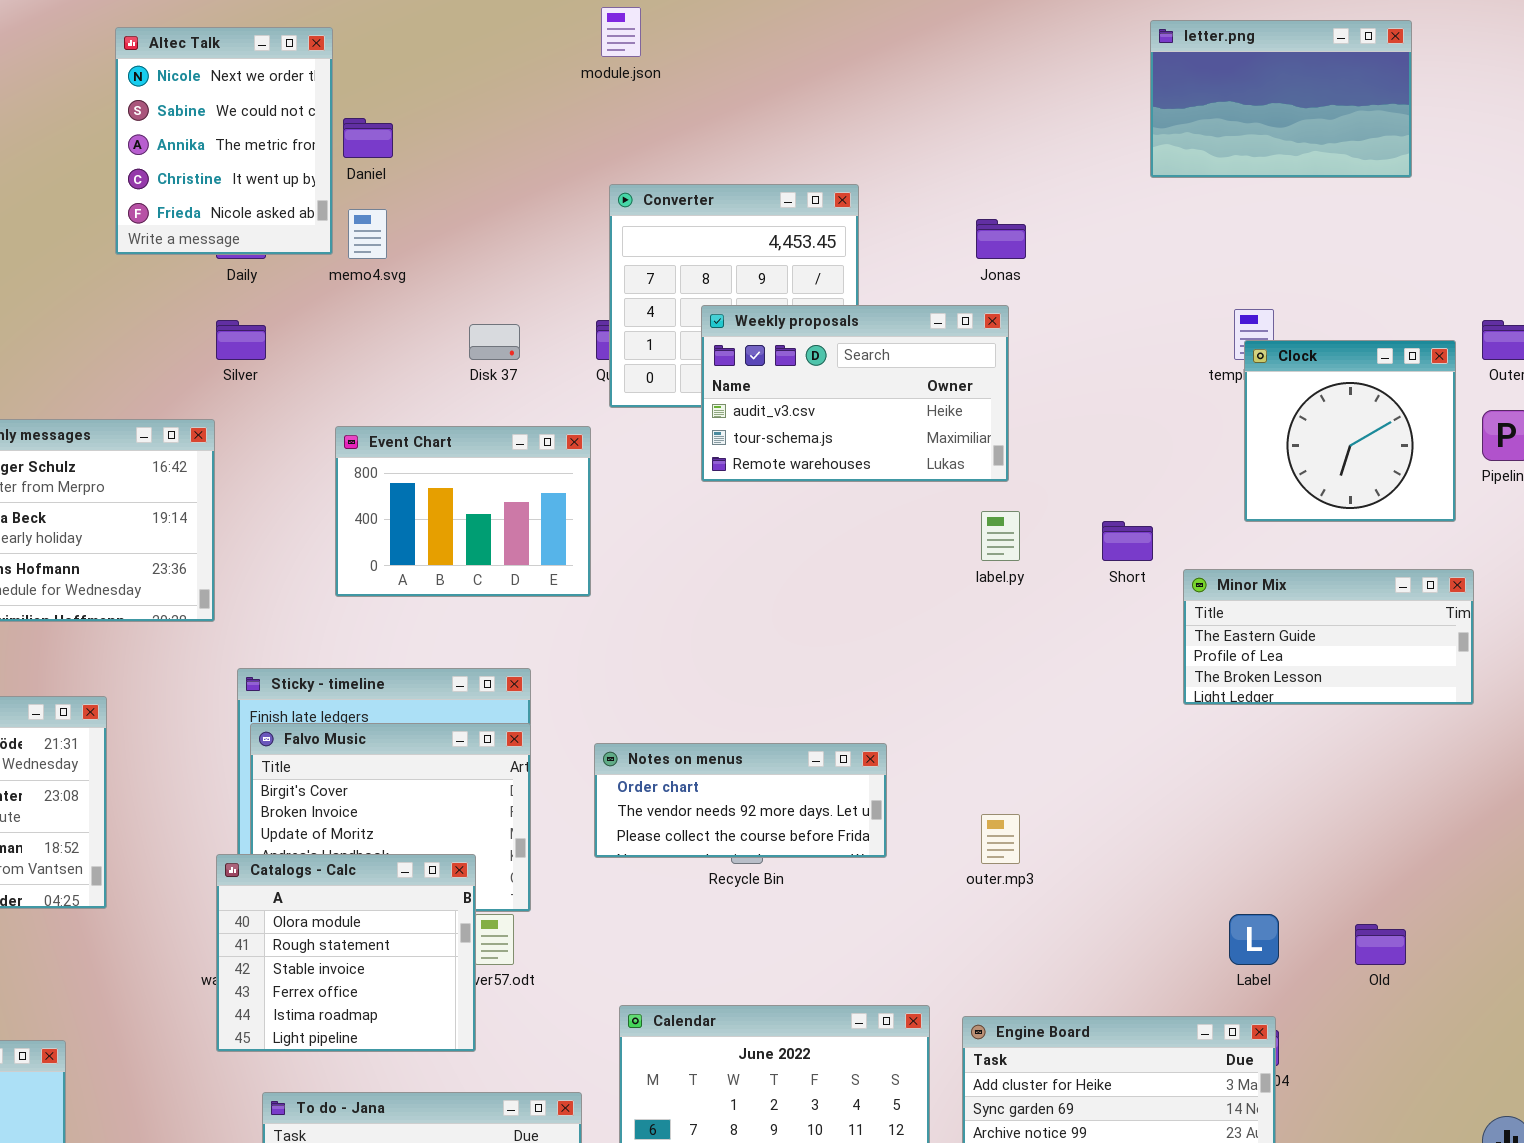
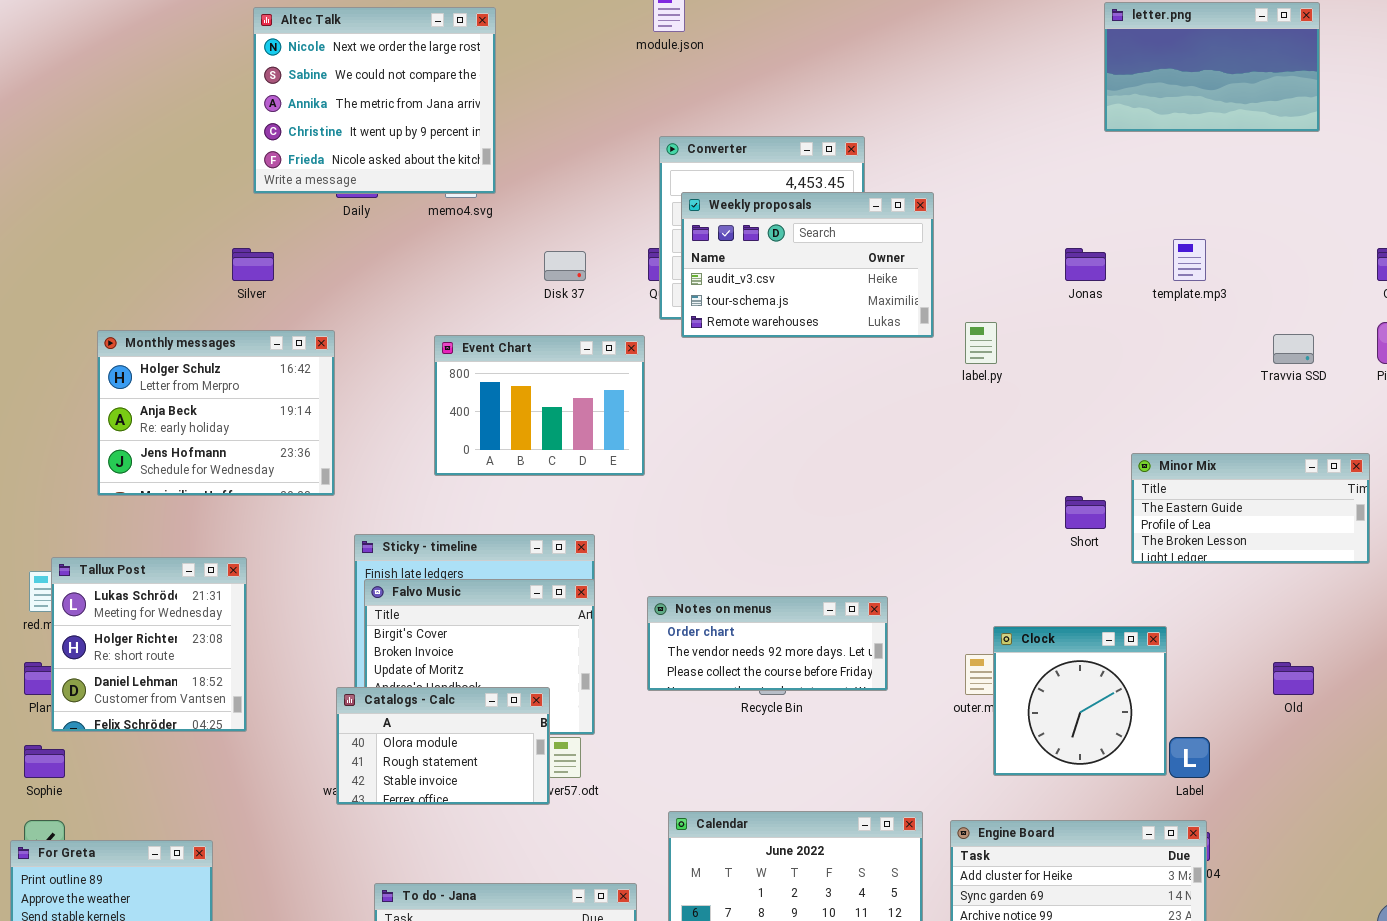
Altec Talk: [115,27,333,255] -> [253,7,496,194], resized
Jonas: [976,219,1026,259] -> [1065,248,1106,281], moved
Weekly proposals: [701,305,1009,482] -> [681,192,934,338], moved
Silver: [216,320,266,360] -> [232,248,274,281], moved
Clock: [1244,340,1456,522] -> [993,626,1167,776], moved
label.py: [981,511,1020,561] -> [965,322,997,364], moved
Short: [1102,521,1153,561] -> [1065,496,1106,529], moved
Catalogs - Calc: [216,854,476,1052] -> [336,687,550,805], resized
Old: [1355,924,1406,965] -> [1273,662,1314,695], moved

